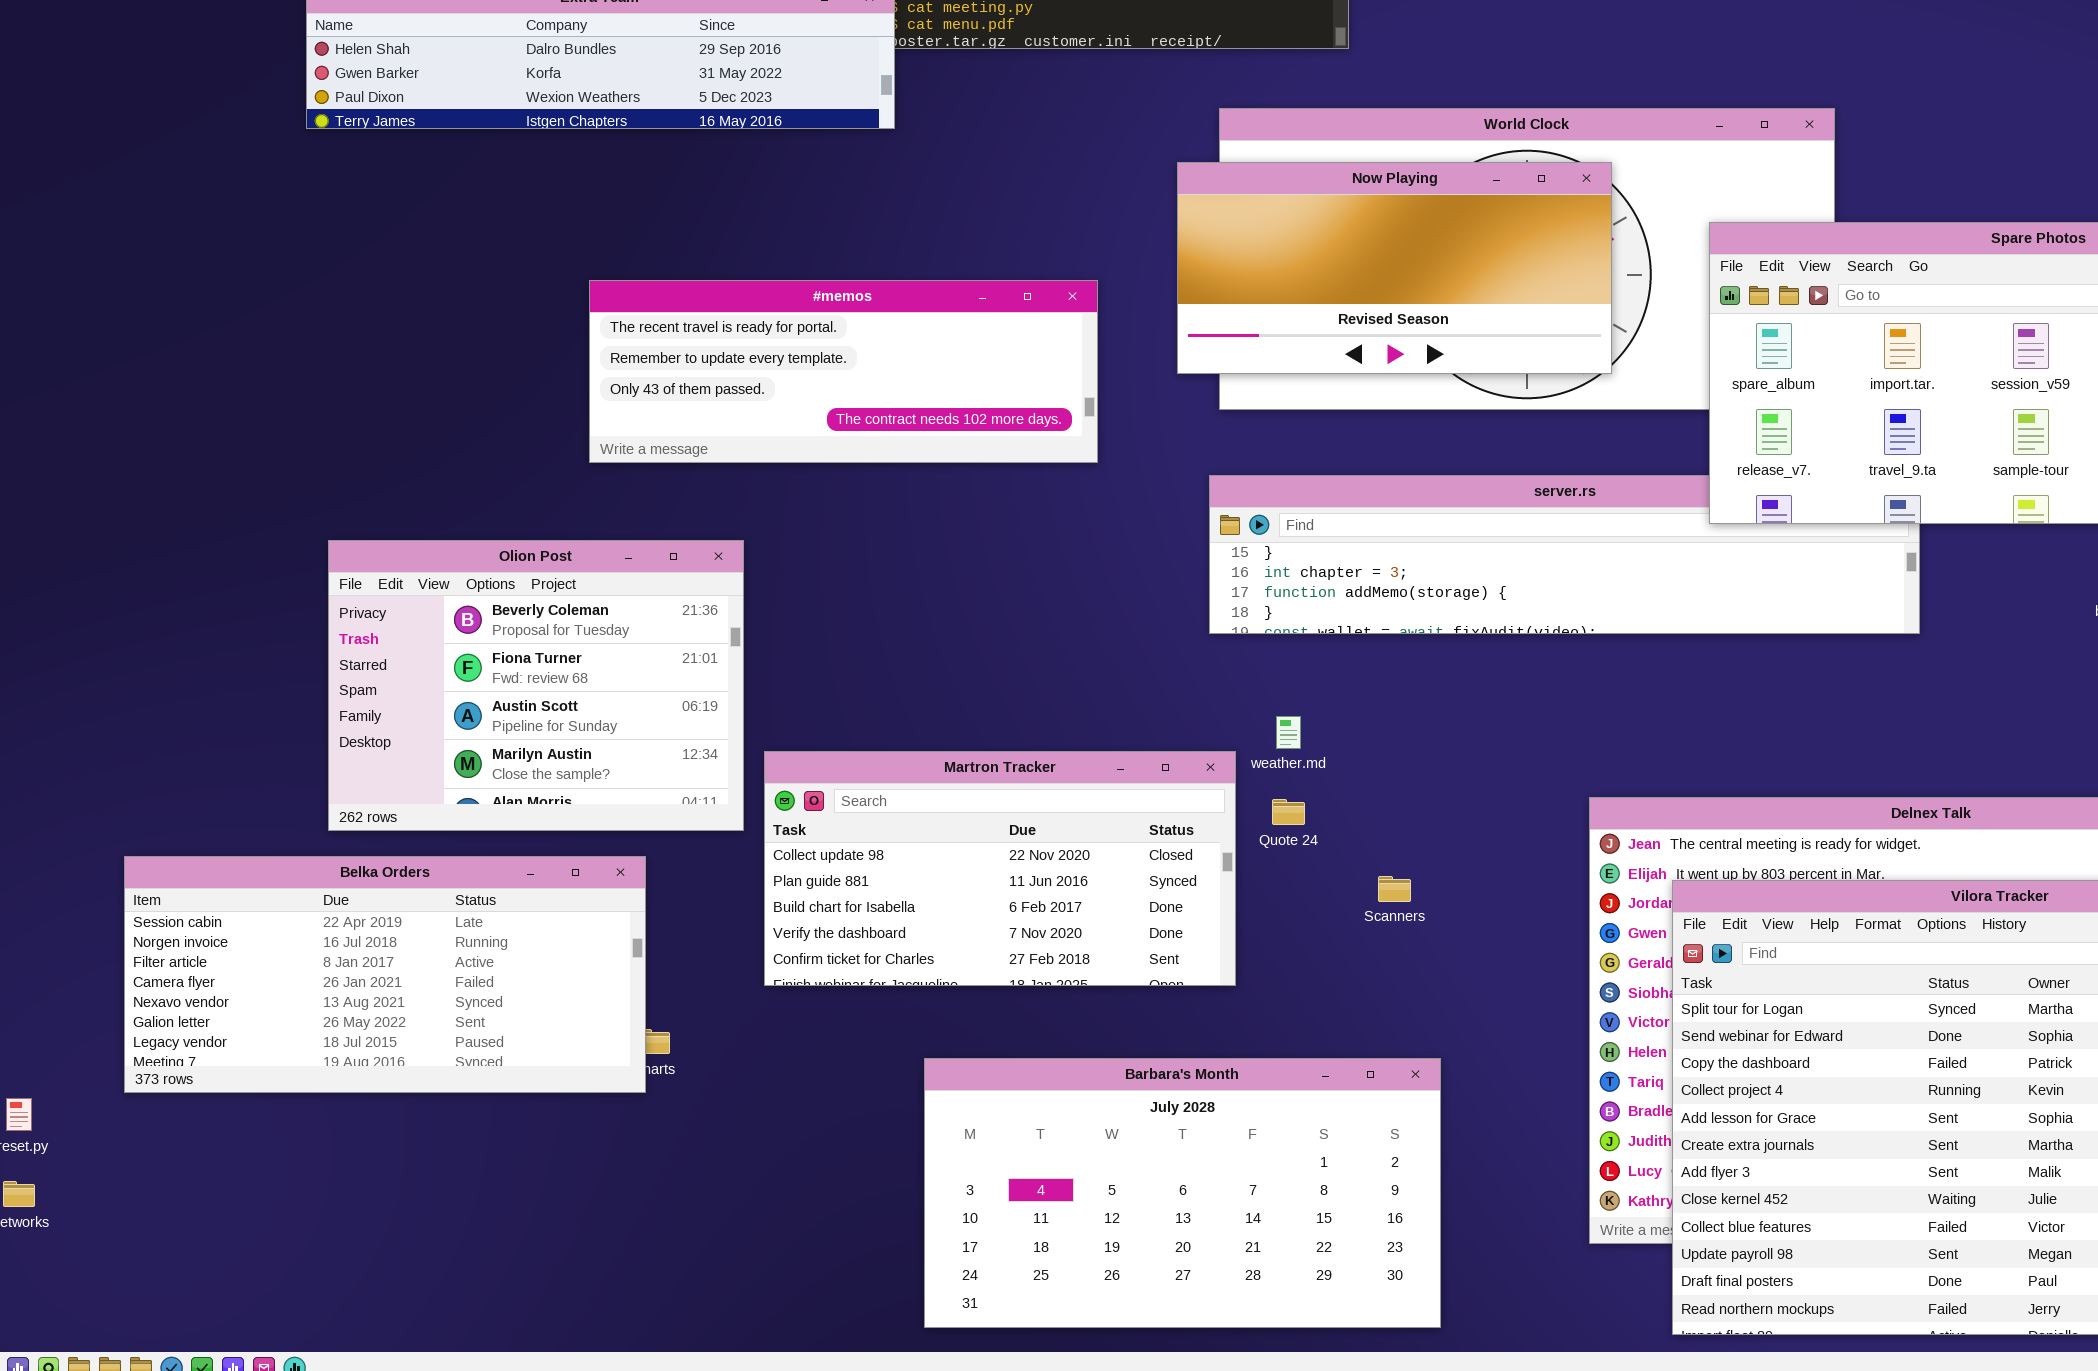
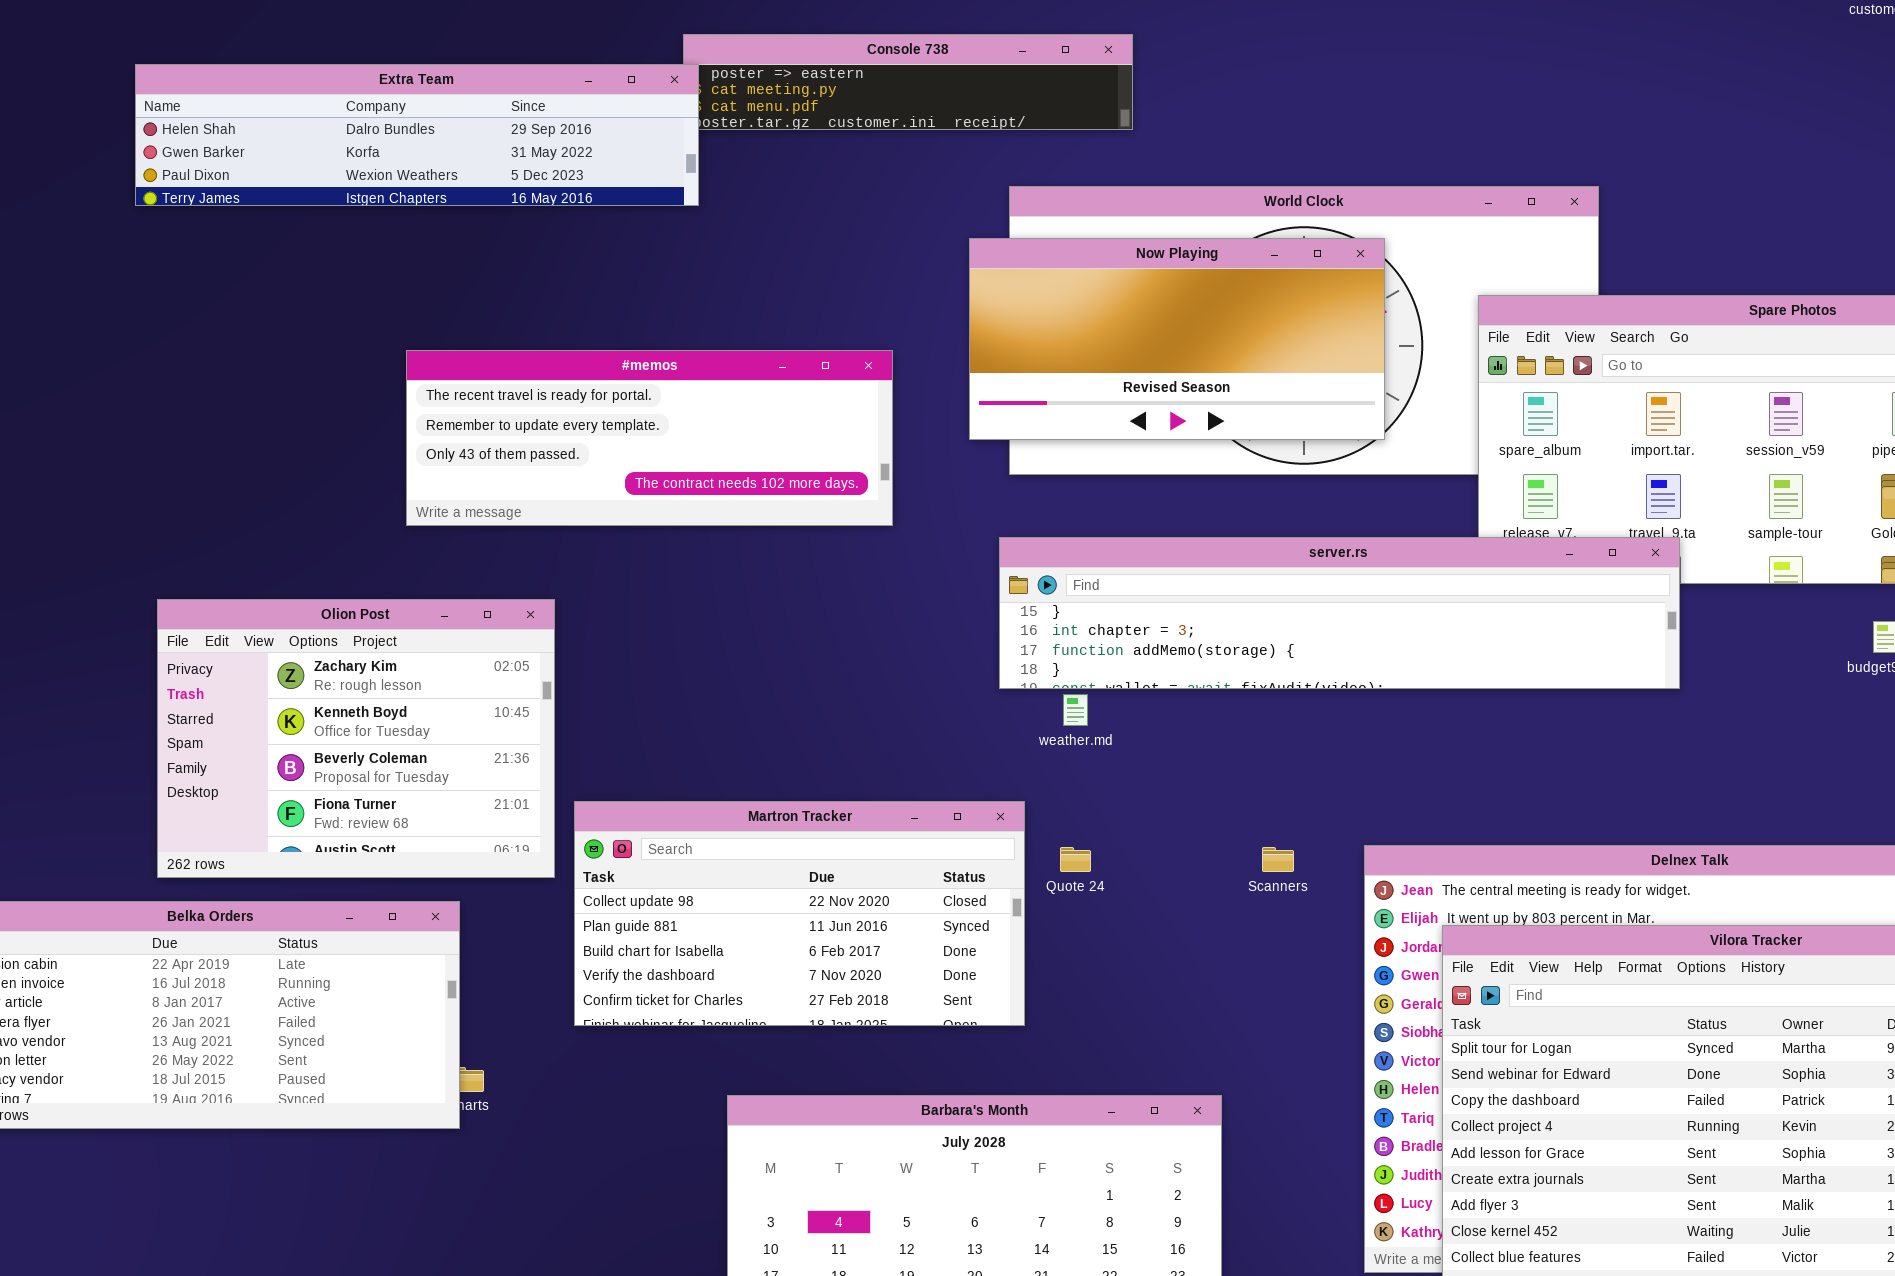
server.rs: [1209,475,1920,634] -> [999,537,1680,689], raised
Olion Post: [328,540,744,831] -> [157,599,555,878], scrolled up 2 rows
weather.md: [1276,716,1301,749] -> [1063,694,1088,726], moved
Scanners: [1378,876,1411,902] -> [1262,847,1294,872], moved

